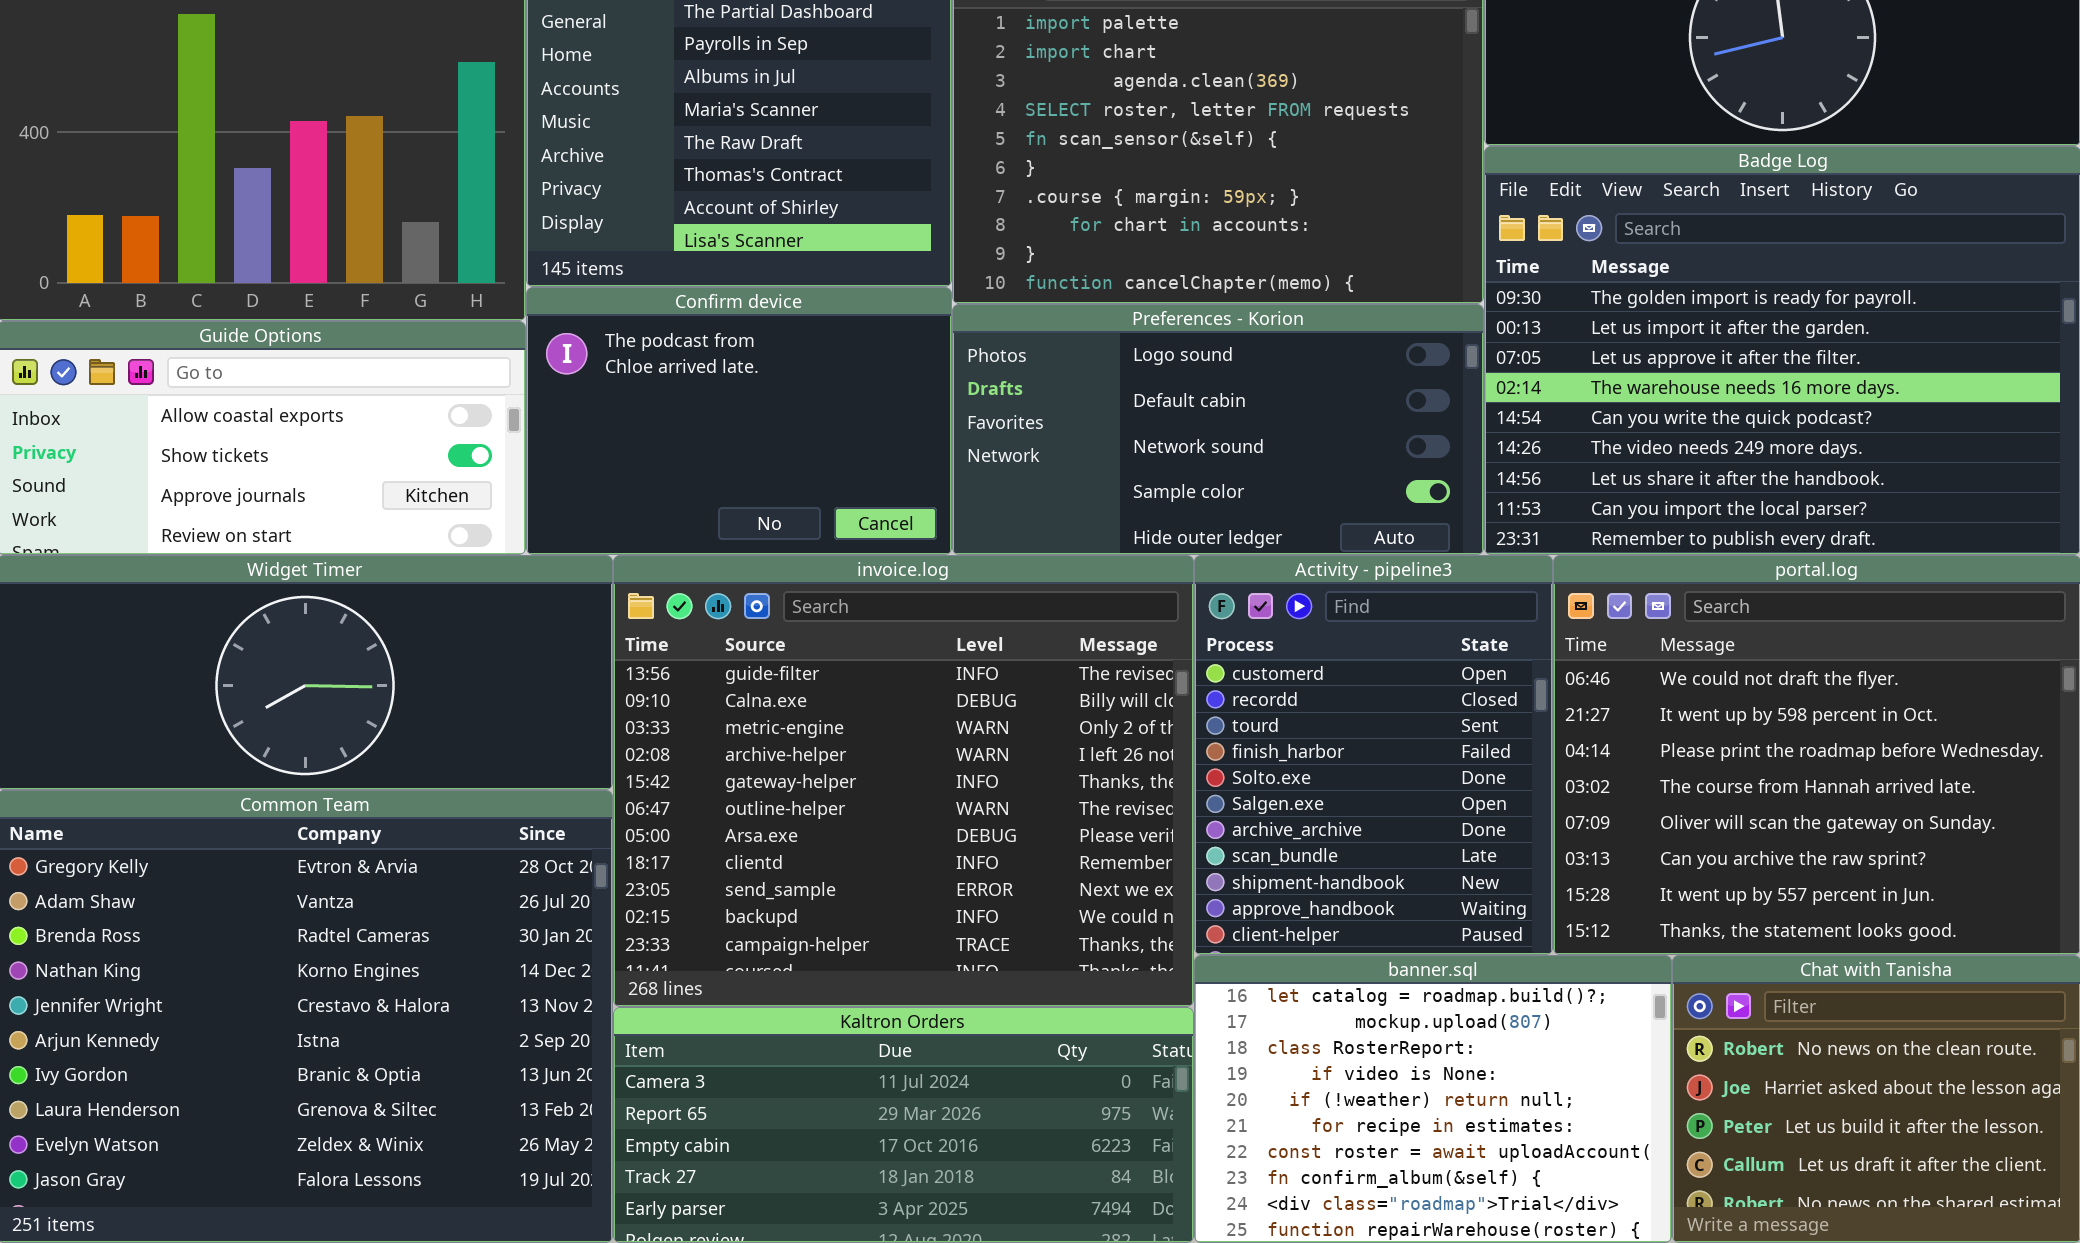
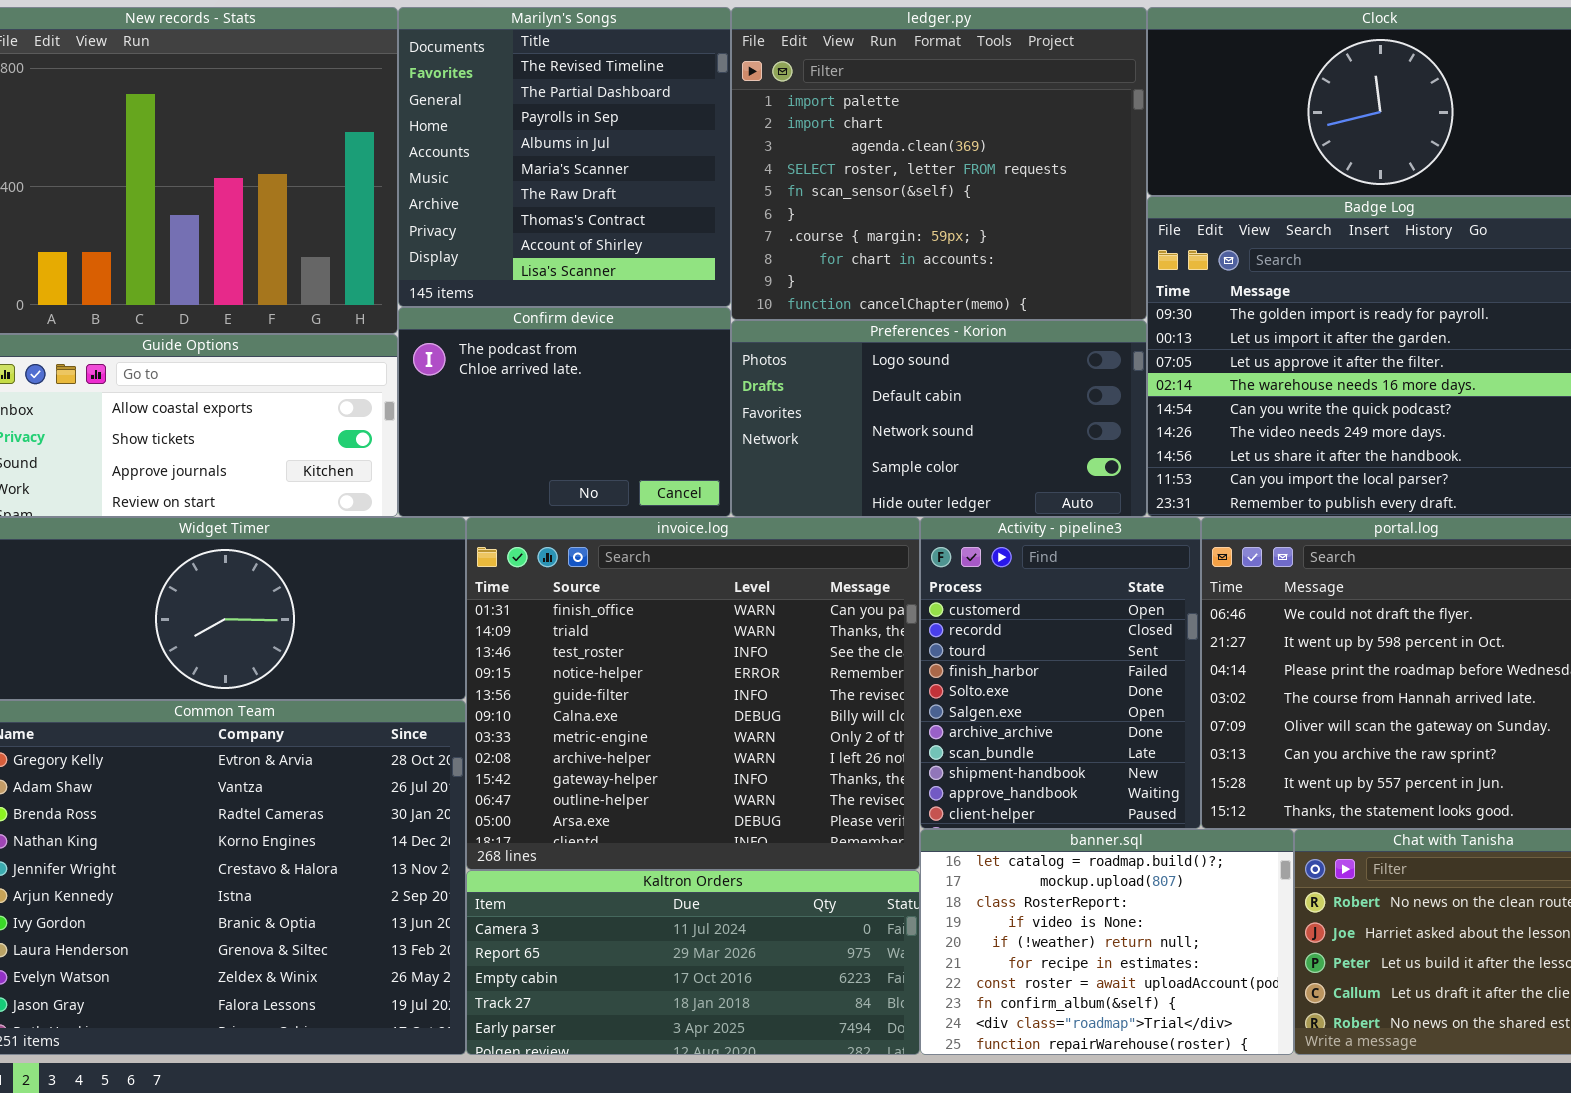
invoice.log: [613,555,1194,1007] -> [466,517,920,870], scrolled up 4 rows

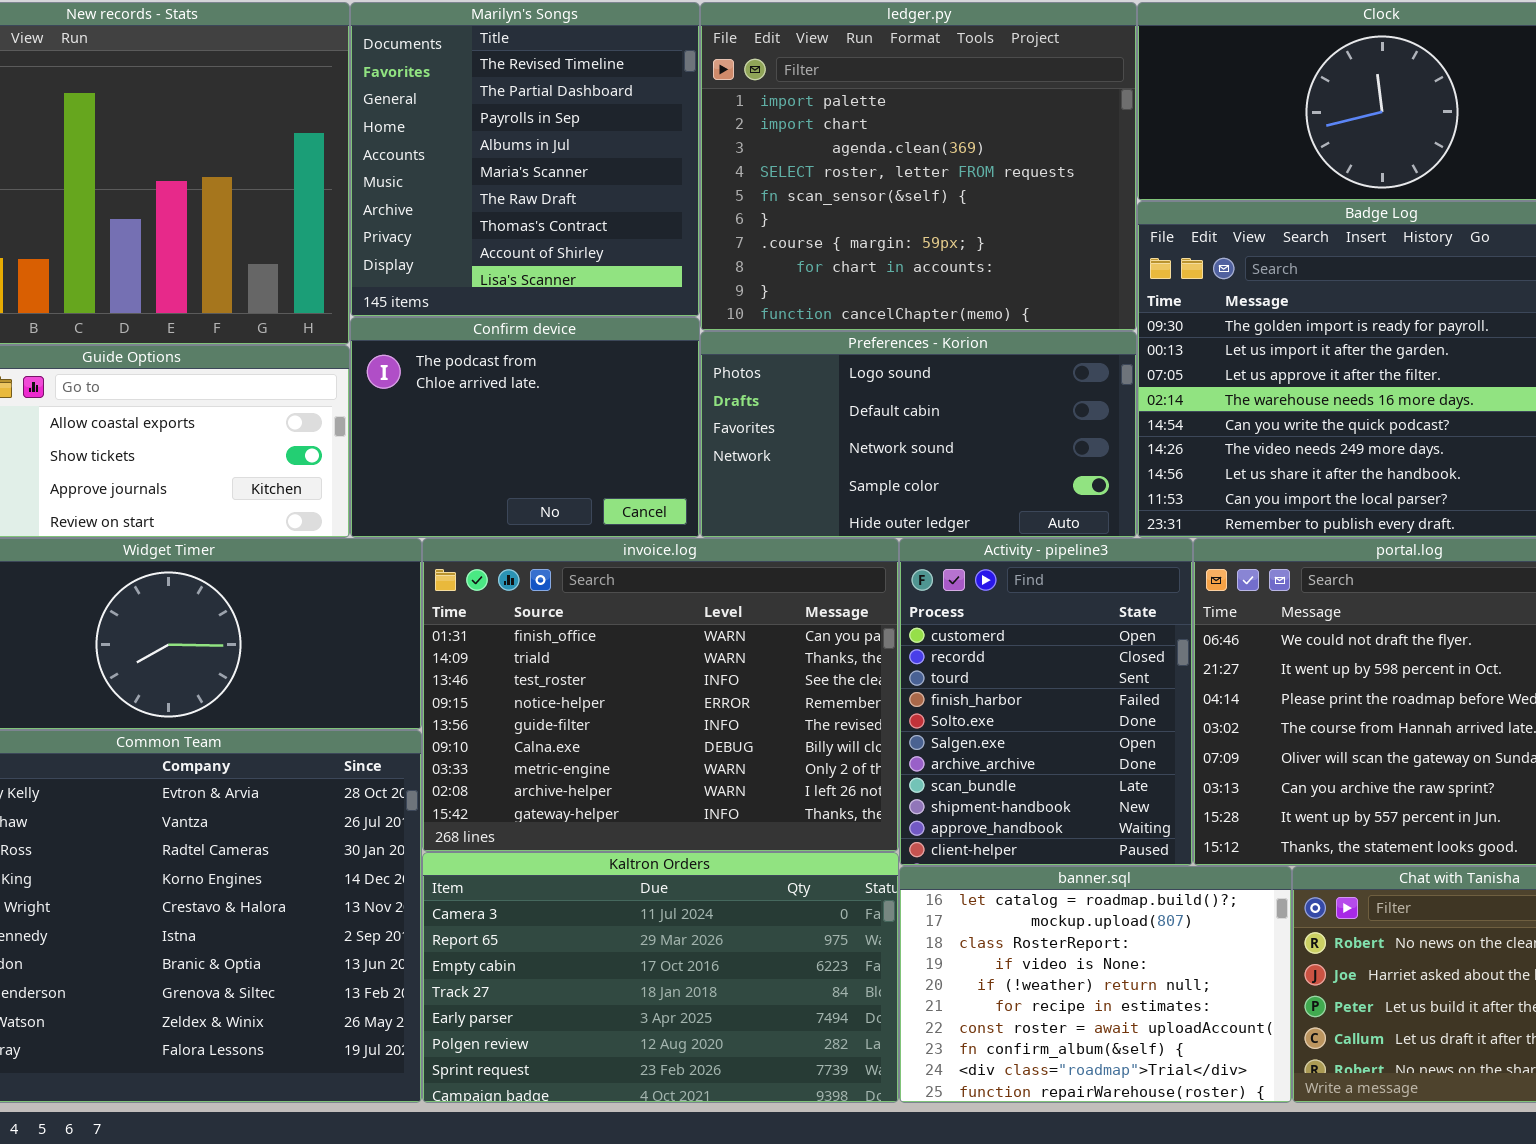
invoice.log: [466,517,920,870] -> [422,538,899,852], resized
Kaltron Orders: [466,870,920,1055] -> [422,852,899,1103], resized

